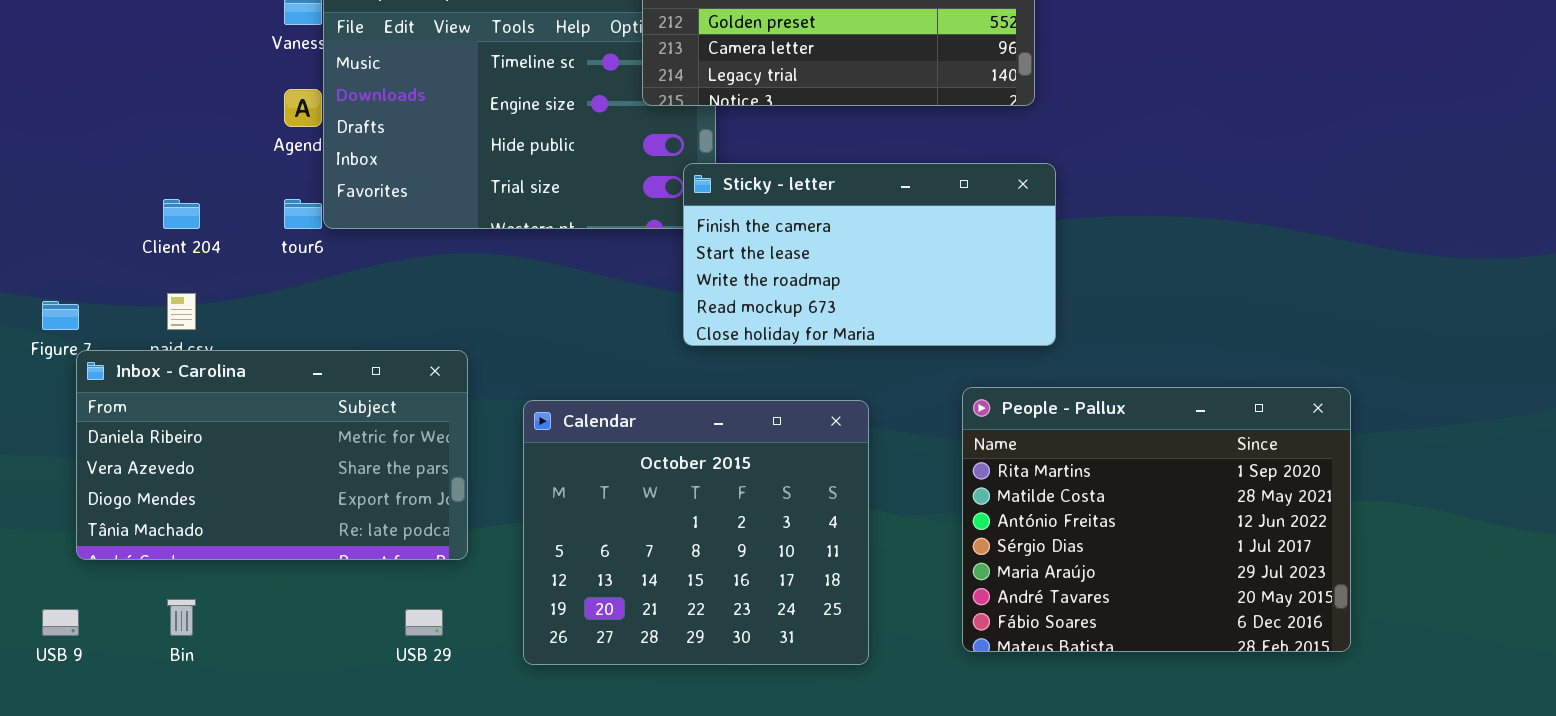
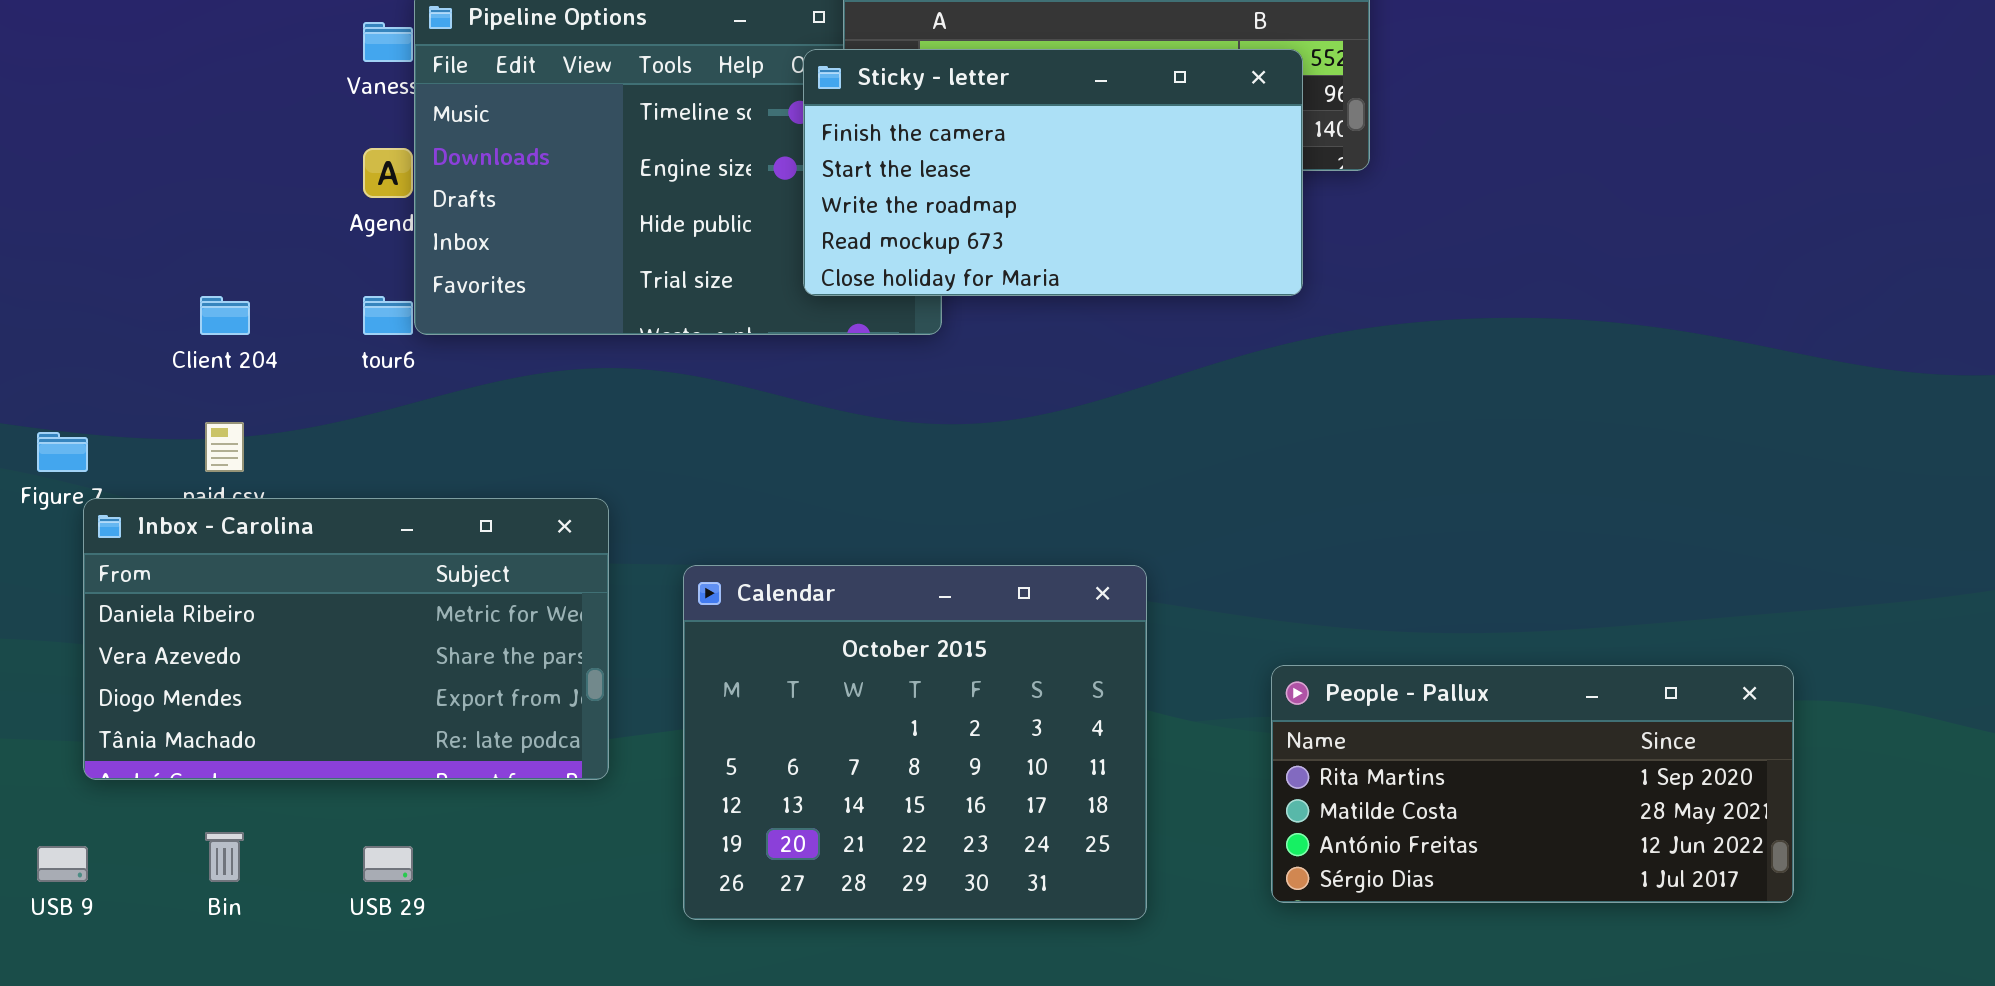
Sticky - letter: [683,163,1056,346] -> [803,49,1303,296], moved
People - Pallux: [962,387,1351,652] -> [1271,665,1794,903], resized
USB 29: [405,609,443,636] -> [363,846,413,882], moved

